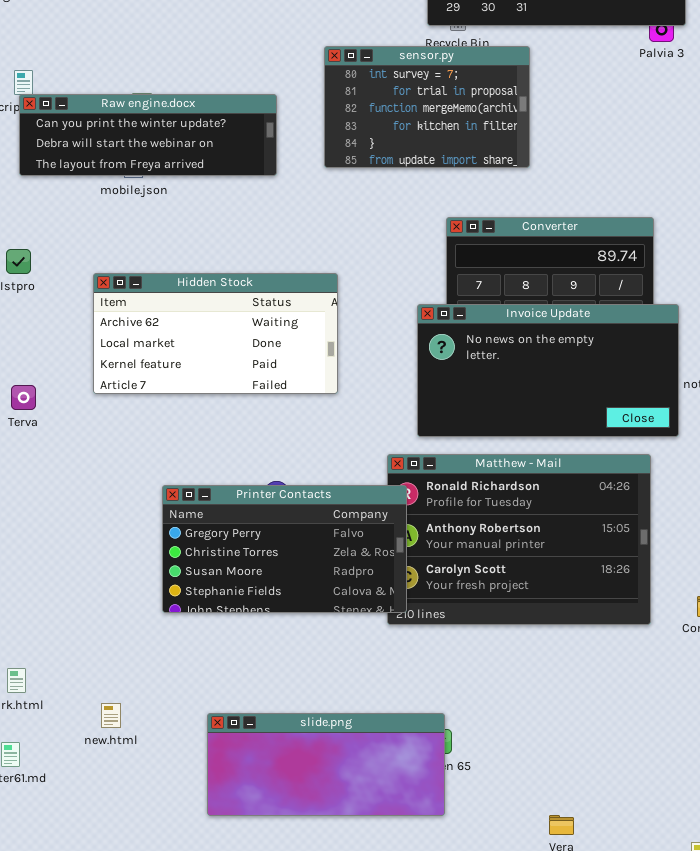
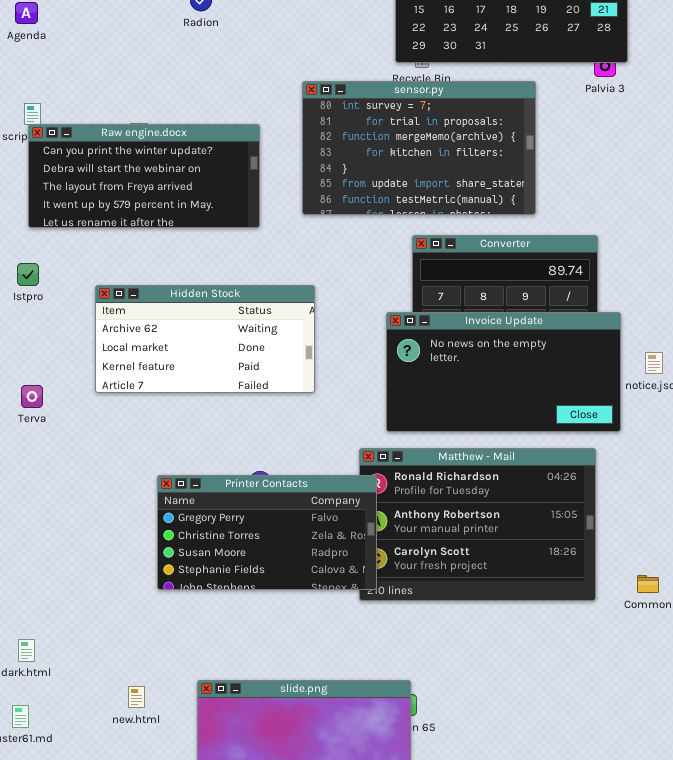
sensor.py: [324,46,530,168] -> [302,81,536,215], resized
Raw engine.docx: [19,94,277,176] -> [28,124,260,228], resized
new.html: [101,703,121,728] -> [128,686,145,708], moved

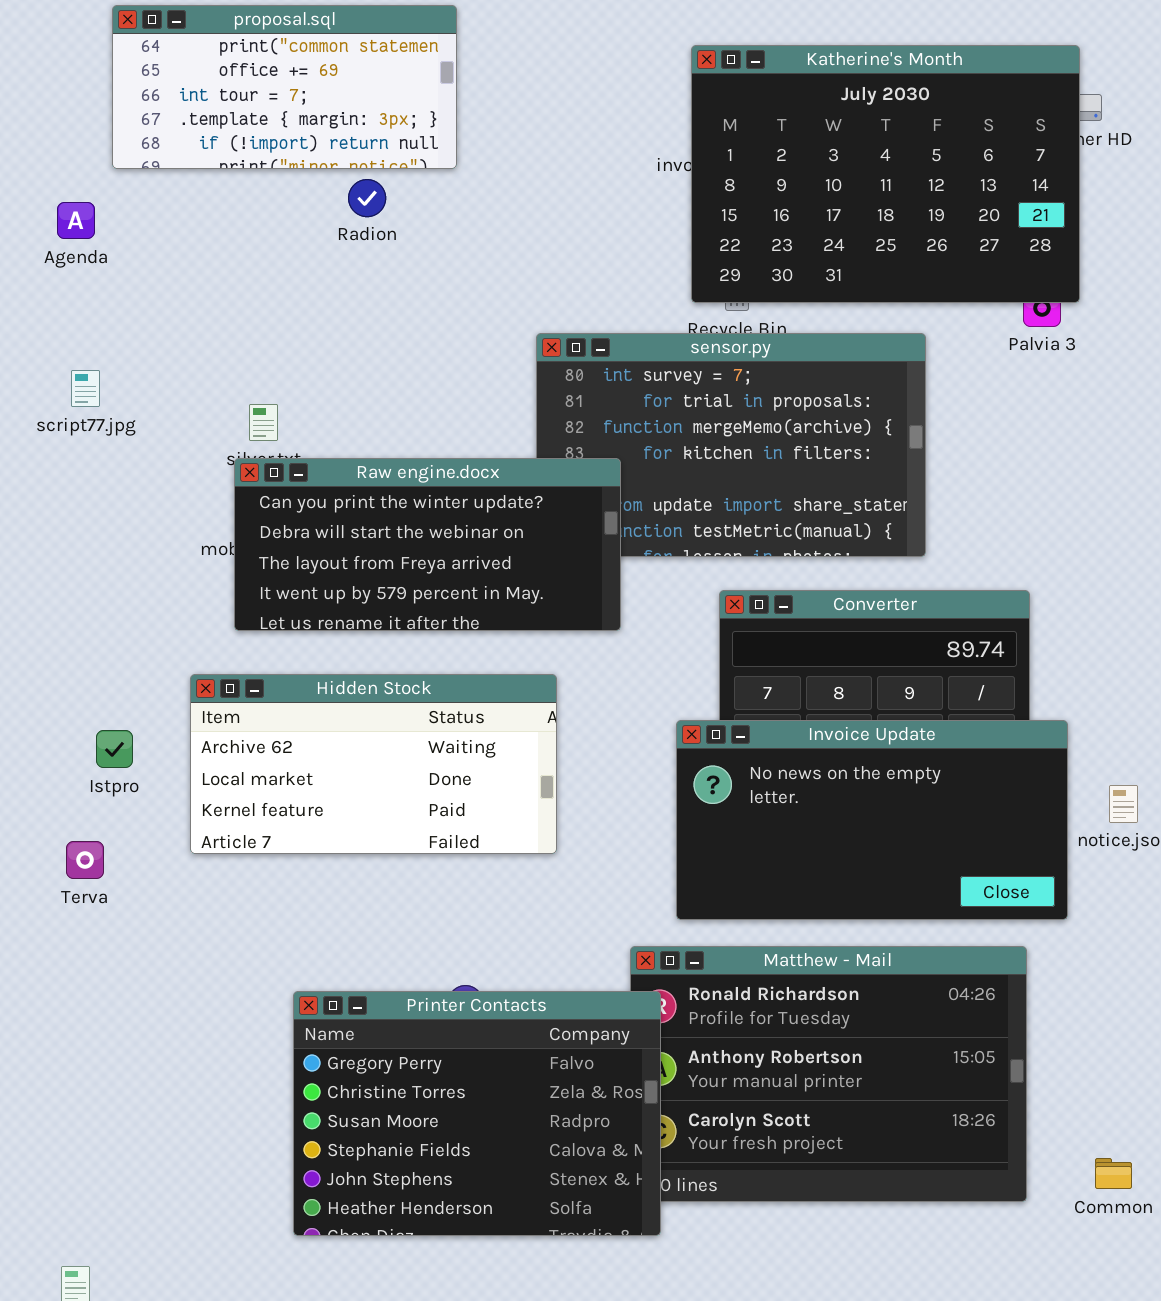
Raw engine.docx: [28,124,260,228] -> [234,458,621,631], moved
Istpro: [17,263,39,286] -> [96,730,133,768], moved
Printer Contacts: [157,475,377,590] -> [293,991,661,1236], resized

